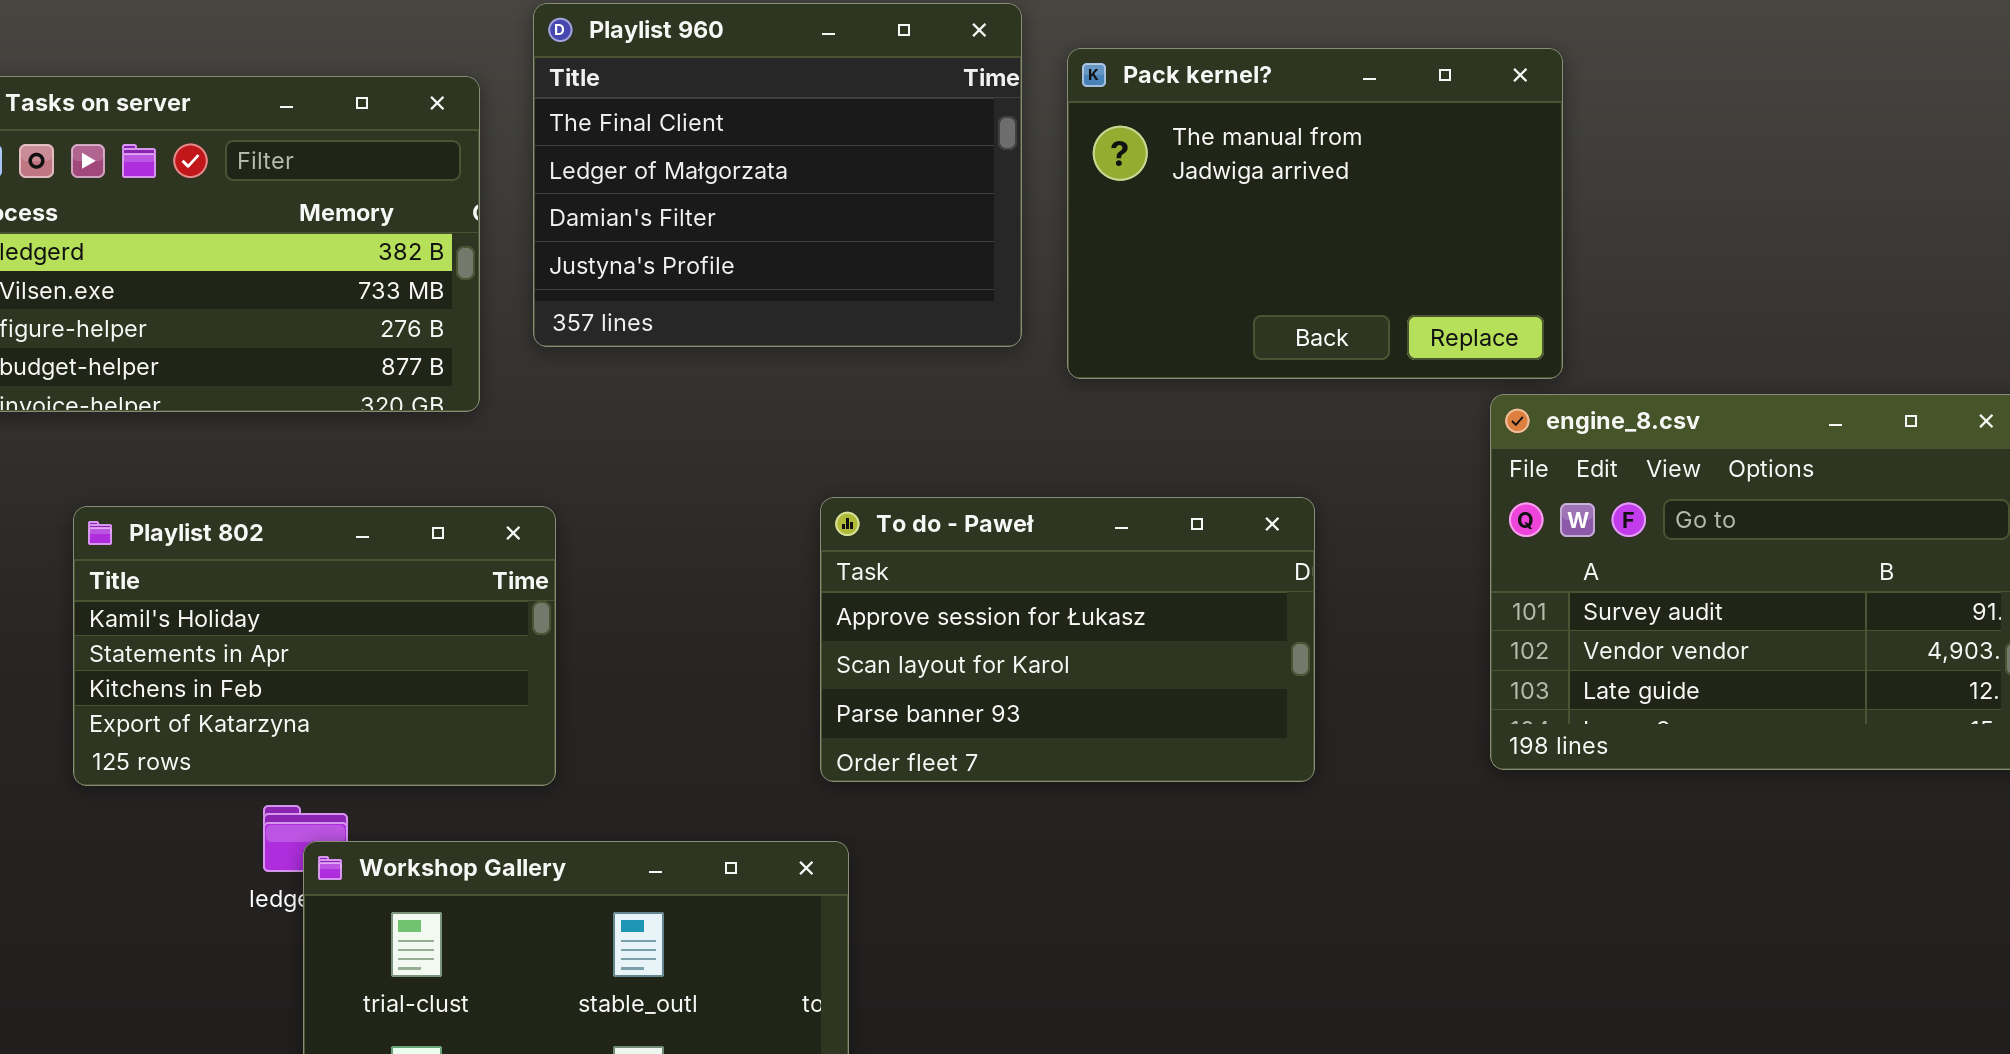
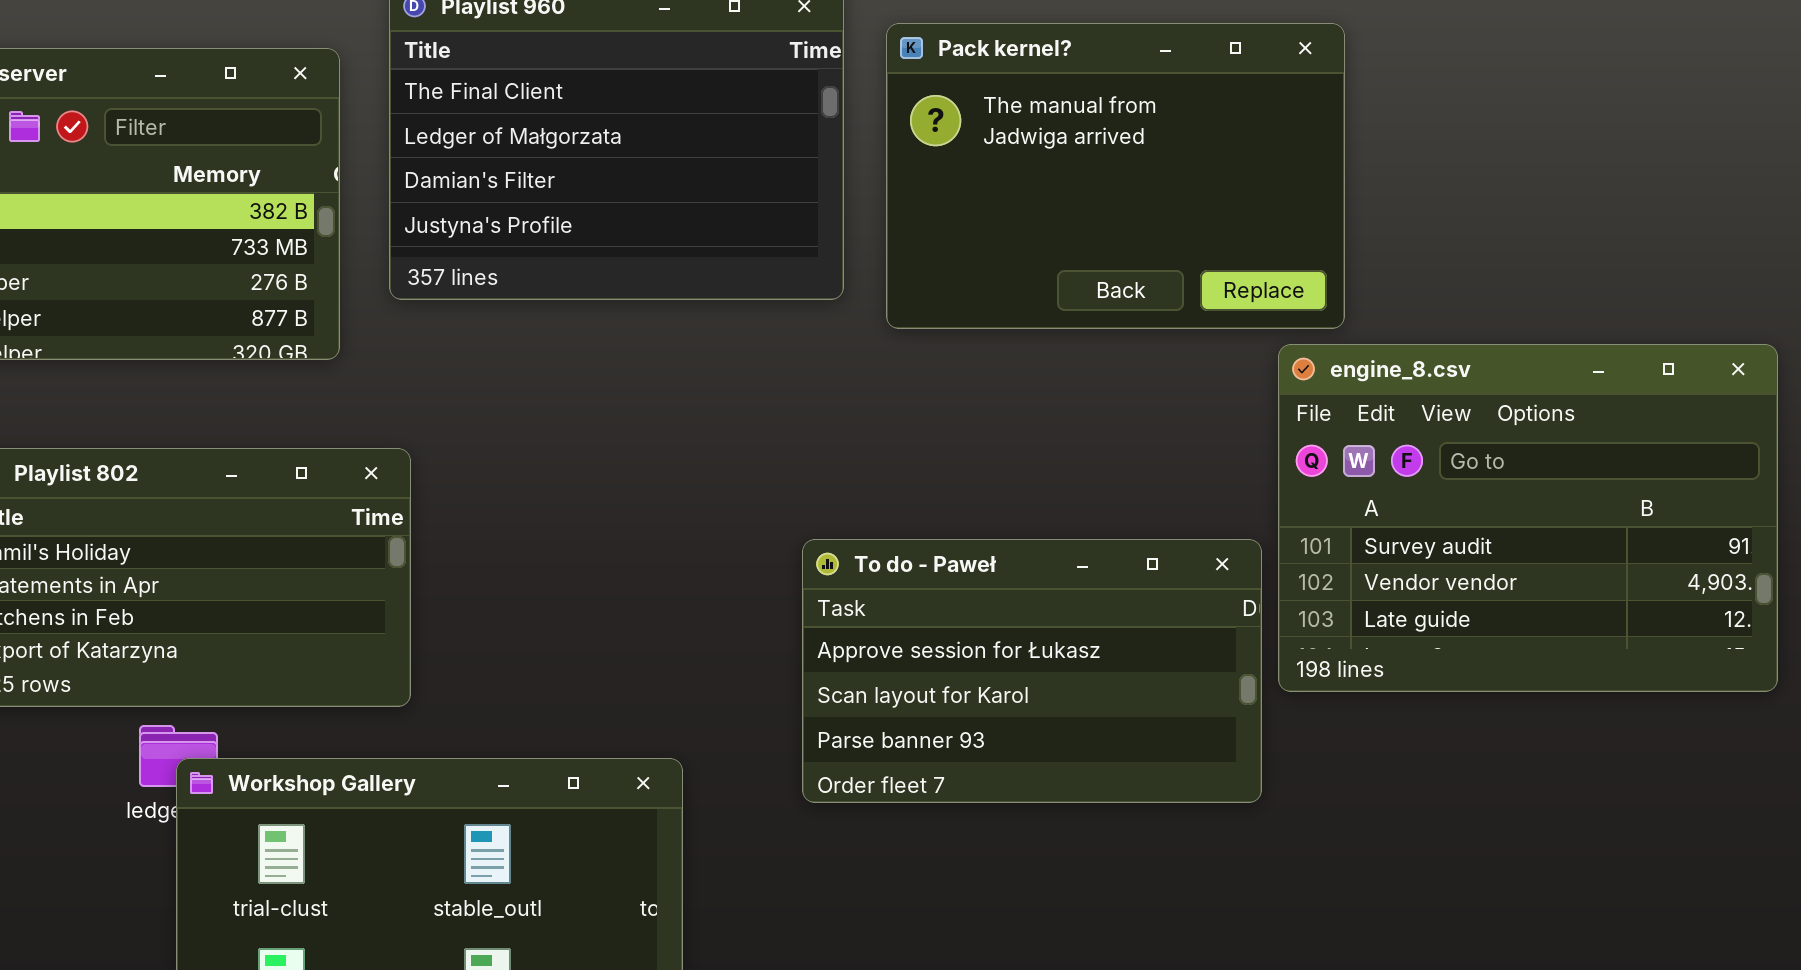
To do - Paweł: [820,497,1315,782] -> [802,539,1262,803], moved

